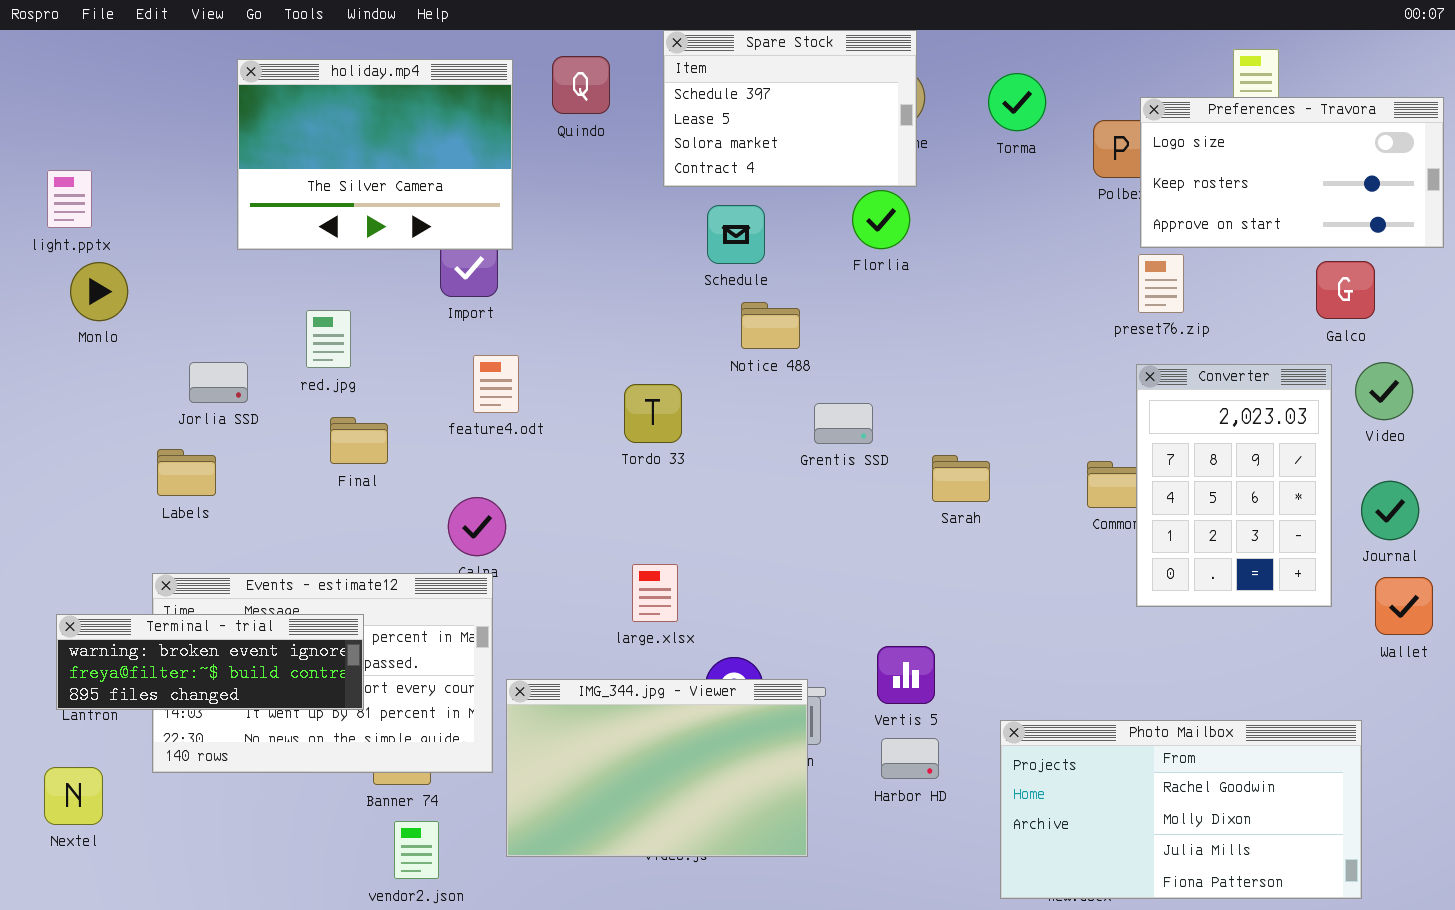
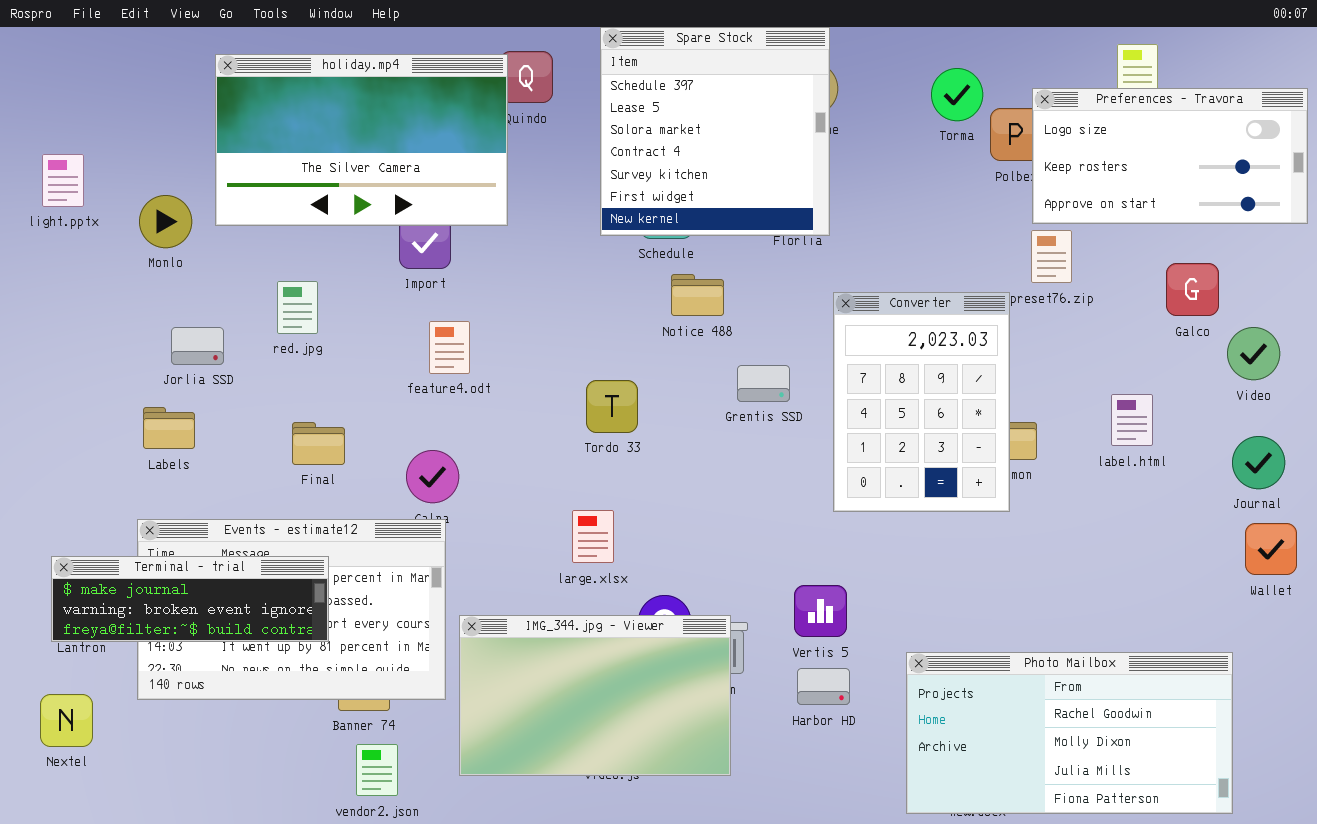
Spare Stock: [663,30,917,187] -> [600,27,830,236], resized
holiday.mp4: [237,59,513,250] -> [215,54,508,226], resized
Torma: [988,73,1046,131] -> [931,68,983,121], moved
Galco: [1316,261,1375,319] -> [1166,263,1219,316], moved
Monlo: [70,262,128,321] -> [139,195,192,248], moved
Converter: [1136,364,1332,607] -> [833,292,1010,512], moved
Tordo 33: [624,384,682,443] -> [586,380,638,433], moved
Final: [330,417,388,464] -> [292,422,345,465], moved
Terminal - trial: [56,614,364,710] -> [51,556,329,642], scrolled up 1 row

